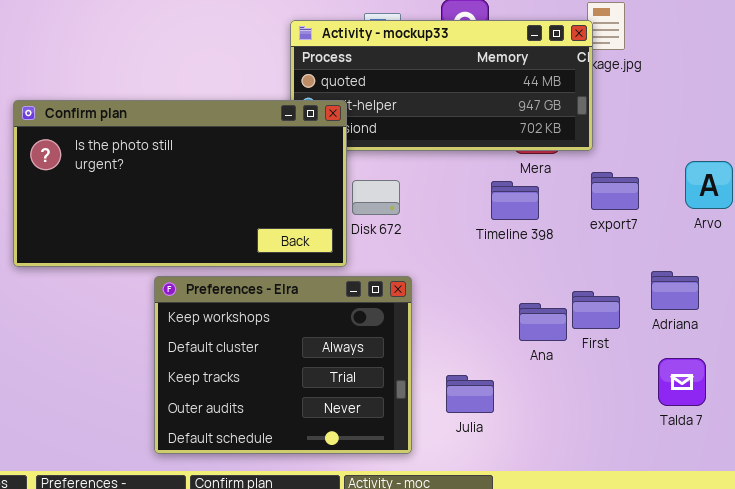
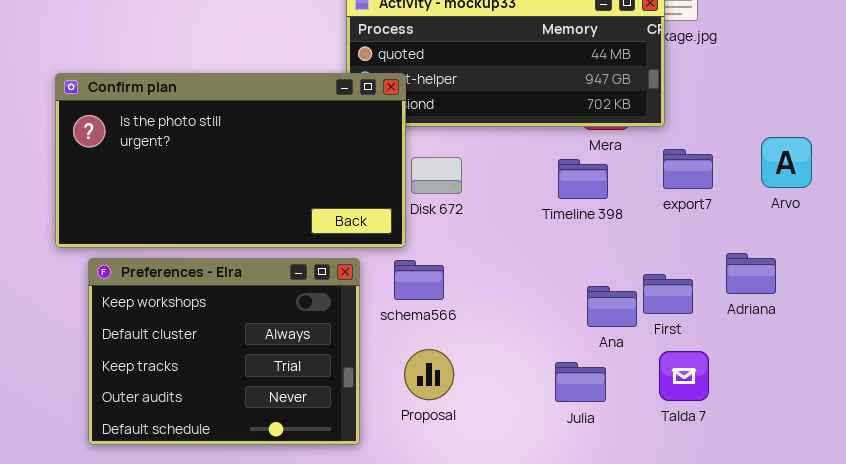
Preferences - Elra: [154,276,412,454] -> [88,258,360,445], moved
Talda 7: [658,358,706,406] -> [659,351,709,401], moved
Julia: [446,375,494,413] -> [555,362,606,402], moved

